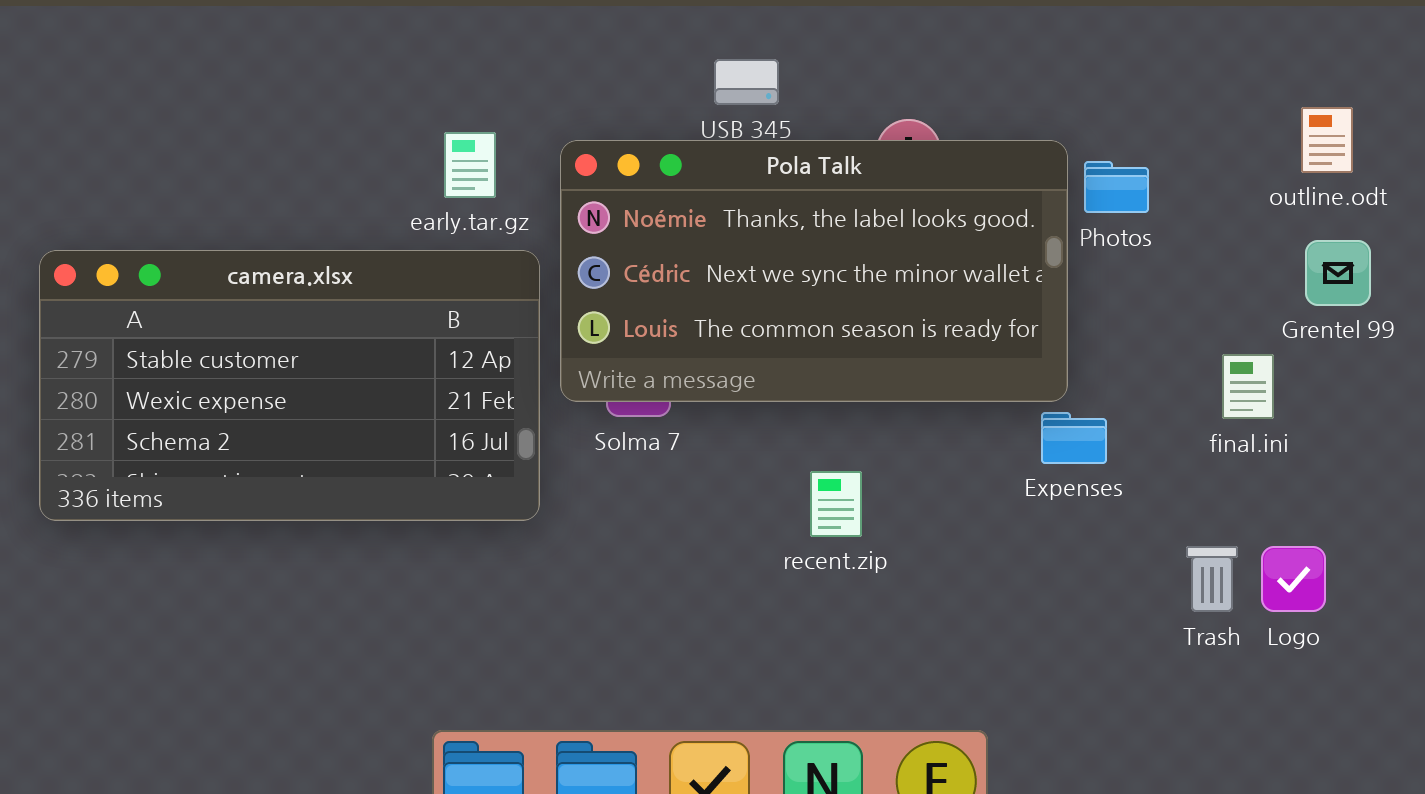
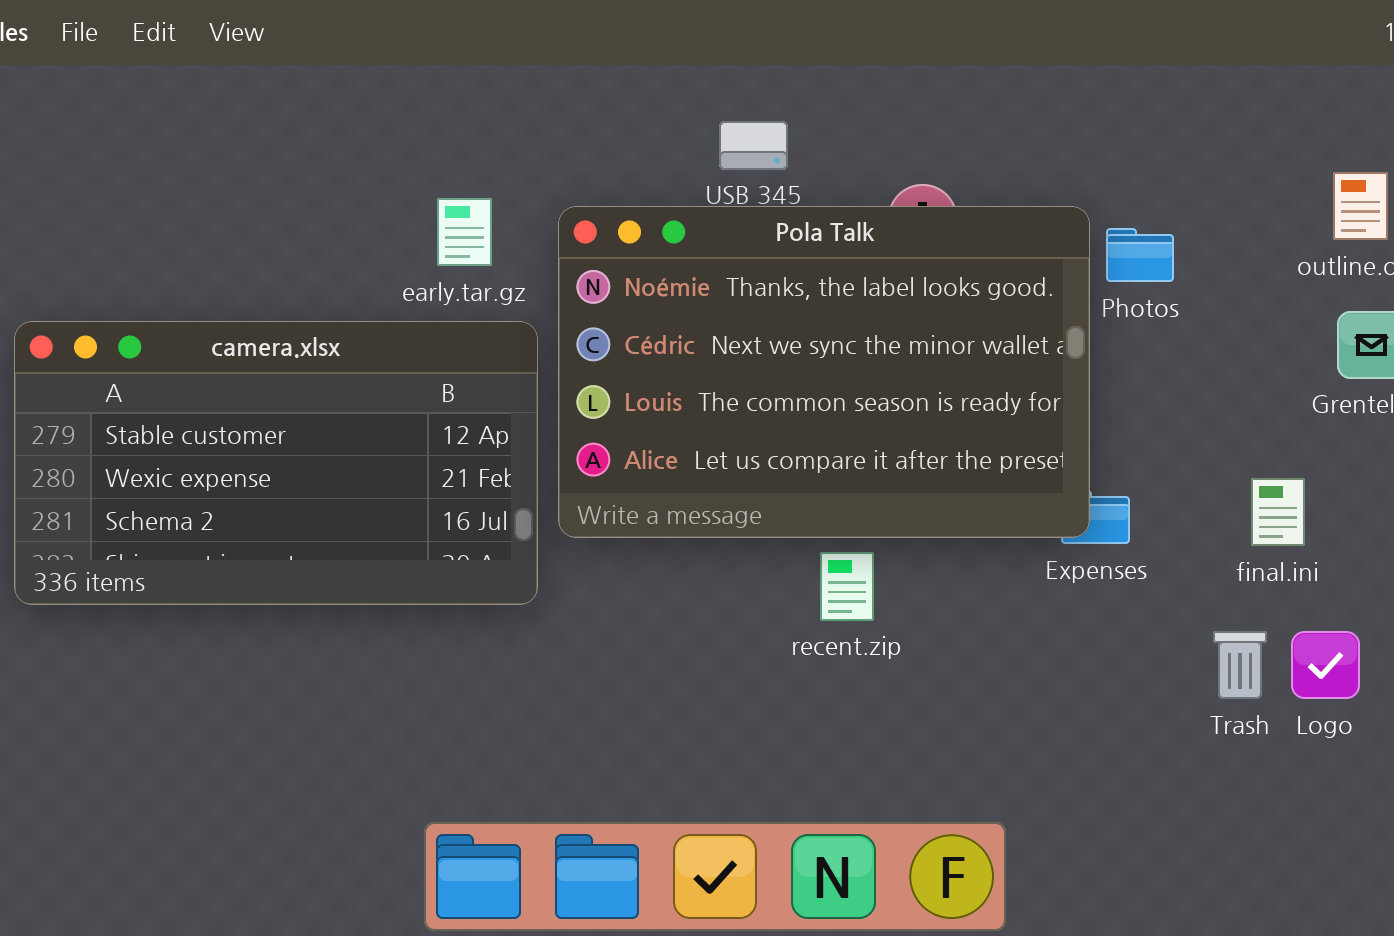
Pola Talk: [560,140,1068,402] -> [558,206,1090,538], resized
final.ini: [1222,354,1274,419] -> [1251,478,1305,546], moved

